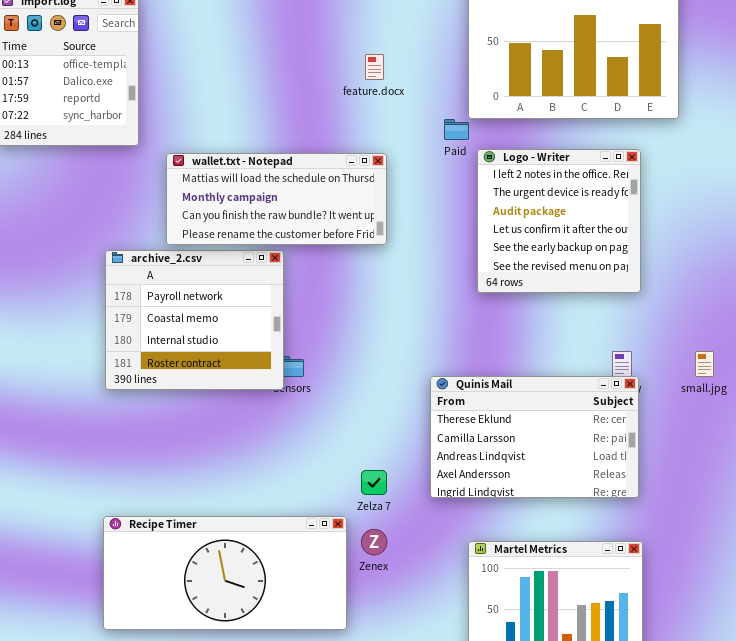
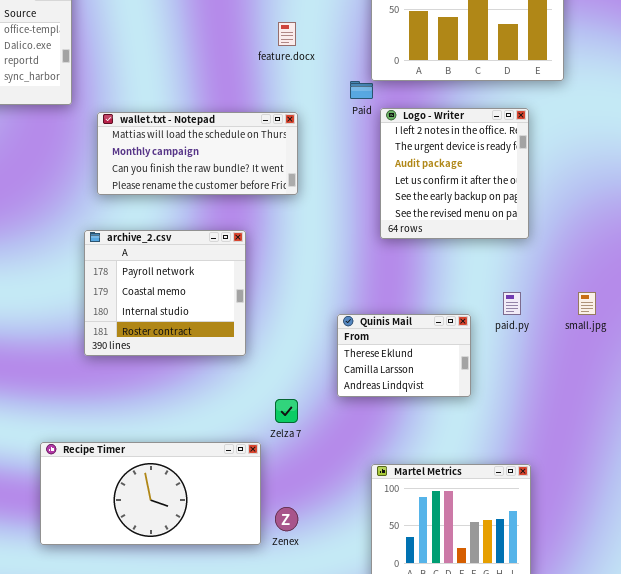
archive_2.csv: [105,250,284,390] -> [84,230,246,356], moved
Quinis Mail: [430,376,639,498] -> [337,314,471,397], resized
Zenex: [361,529,387,555] -> [275,507,298,531], moved

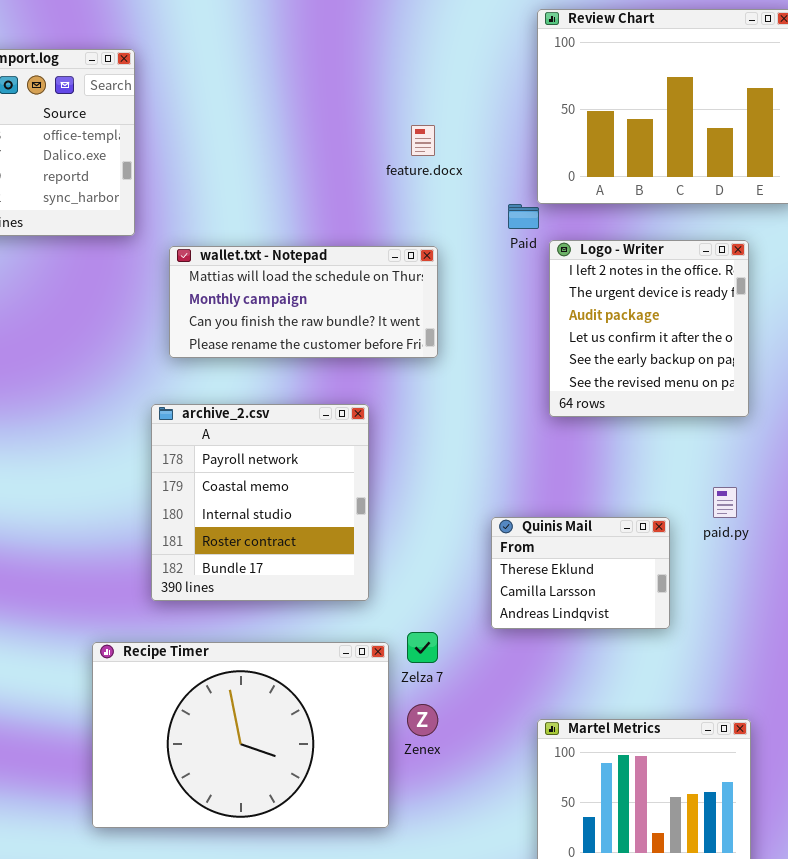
archive_2.csv: [84,230,246,356] -> [151,404,369,601], resized
Recipe Timer: [40,442,261,545] -> [92,642,389,828], resized
Zenex: [275,507,298,531] -> [407,704,438,736], moved

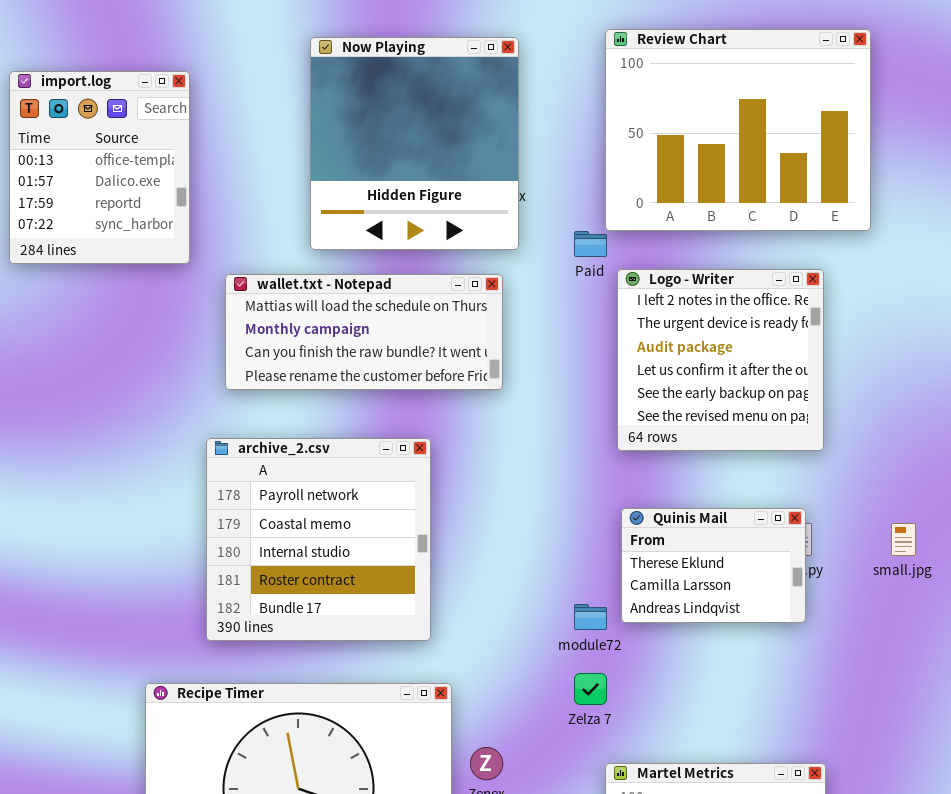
Now Playing: none -> [310,37,519,250], opened
Quinis Mail: [491,517,670,629] -> [621,508,806,623], moved
Zelza 7: [407,632,438,663] -> [574,673,607,705], moved

